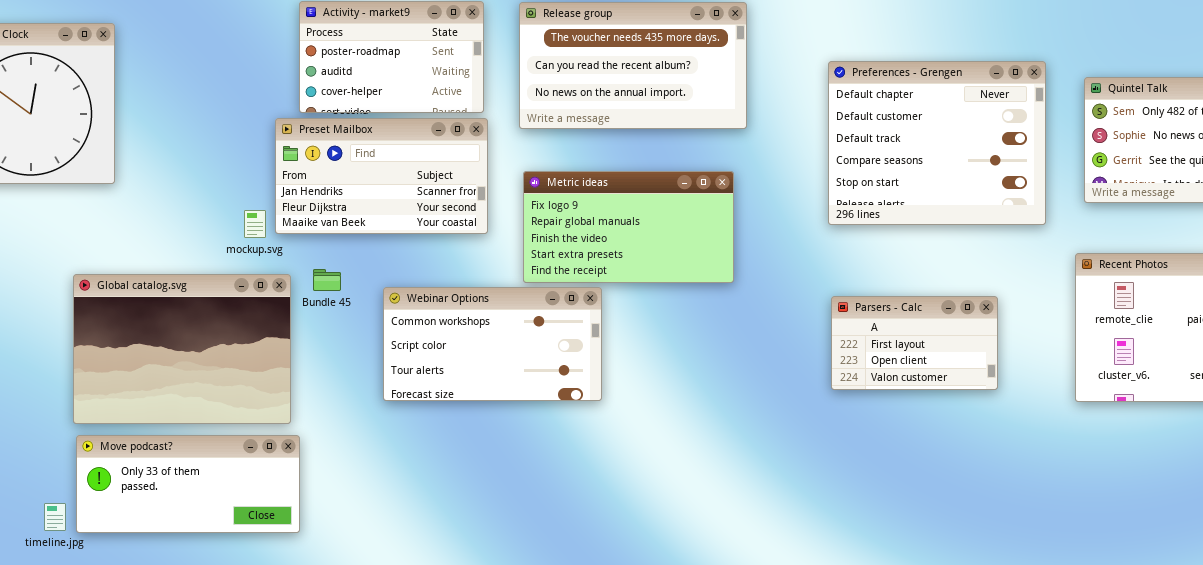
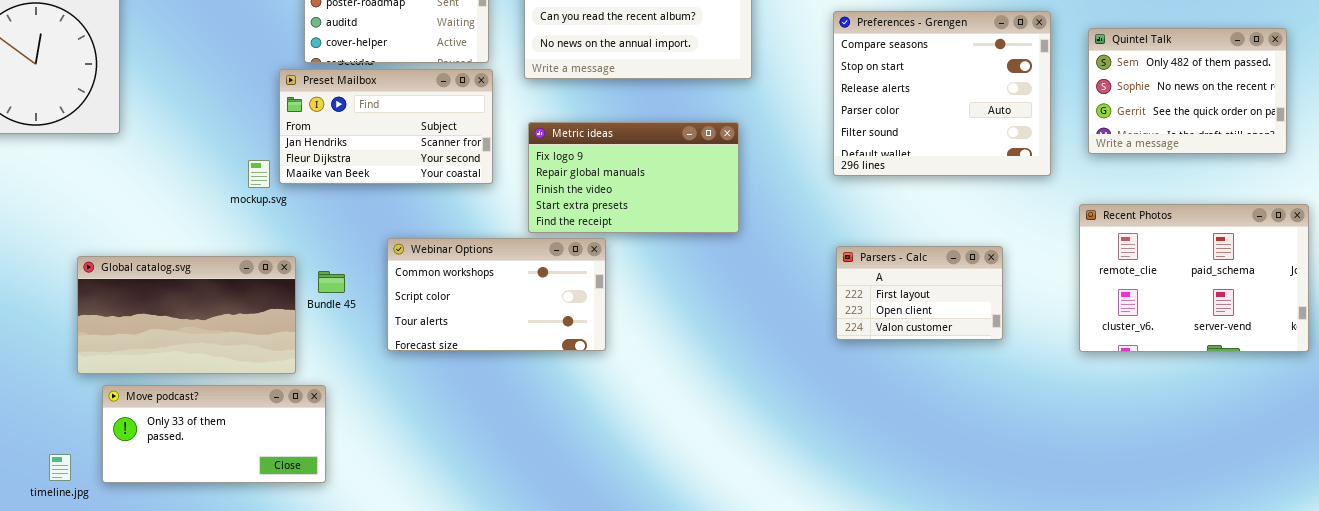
Preferences - Grengen: [828,61,1046,225] -> [833,11,1051,176], scrolled down 3 rows
Bundle 45: [313,269,341,291] -> [318,271,345,293], moved
Global catalog.svg: [73,274,291,424] -> [77,256,296,374], resized
Move podcast?: [76,435,300,533] -> [102,385,326,483], moved

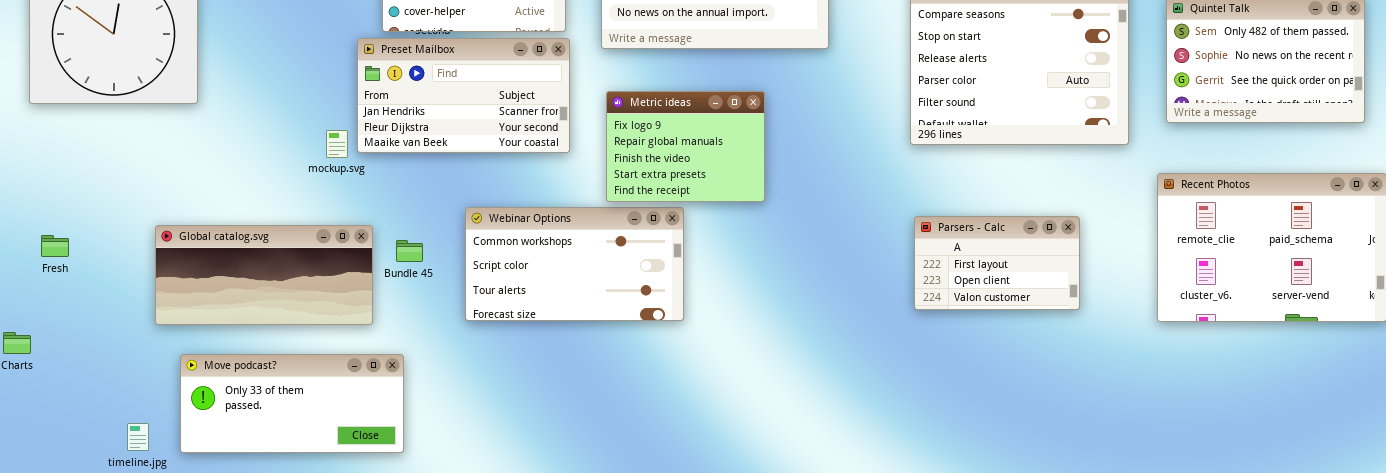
Metric ideas: [528,122,739,233] -> [606,91,765,202], resized
Global catalog.svg: [77,256,296,374] -> [155,225,373,325], resized

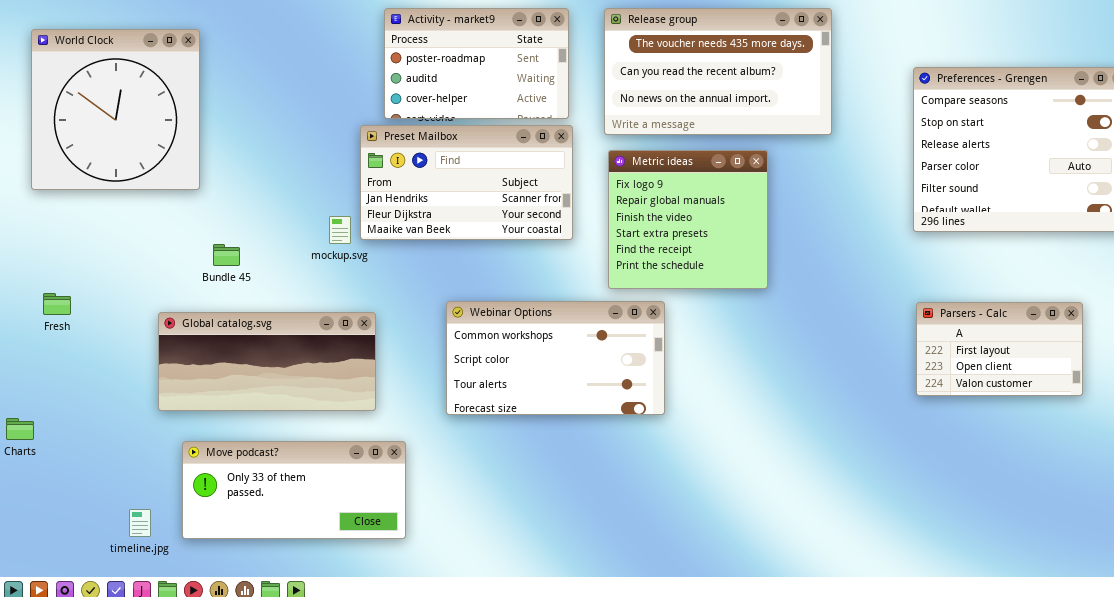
Metric ideas: [606,91,765,202] -> [608,150,768,289], resized
Webinar Options: [465,207,684,321] -> [446,301,665,415], moved
Fresh: [41,235,69,257] -> [43,293,71,315], moved
Bundle 45: [396,240,423,262] -> [213,244,240,266], moved

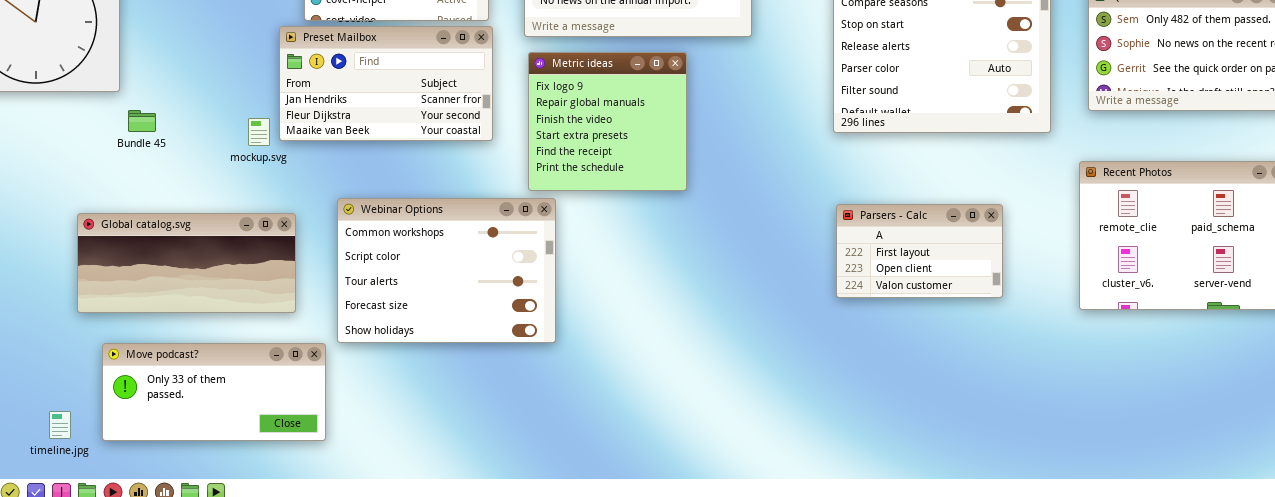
Bundle 45: [213,244,240,266] -> [128,110,156,132], moved
Webinar Options: [446,301,665,415] -> [337,198,556,343], moved, resized

